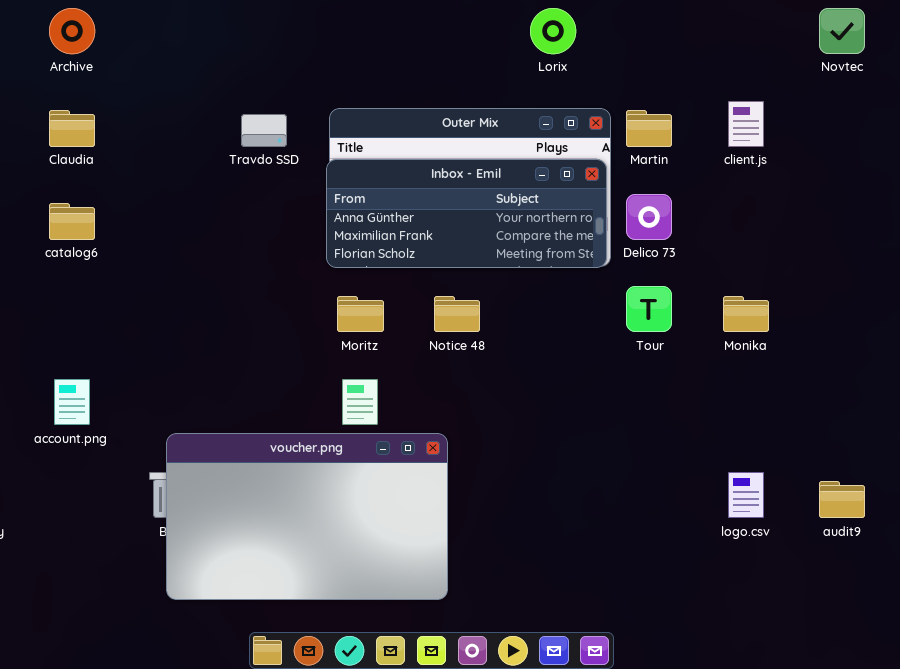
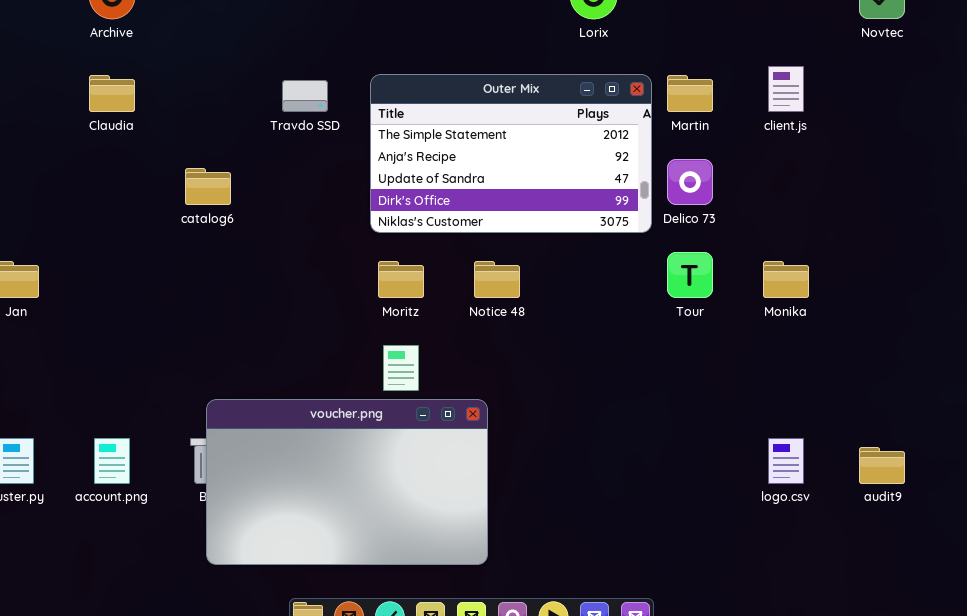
Inbox - Emil: [326,159,607,268] -> none, closed
catalog6: [49,203,95,240] -> [185,168,231,205], moved
account.png: [54,379,90,425] -> [94,438,130,484], moved

